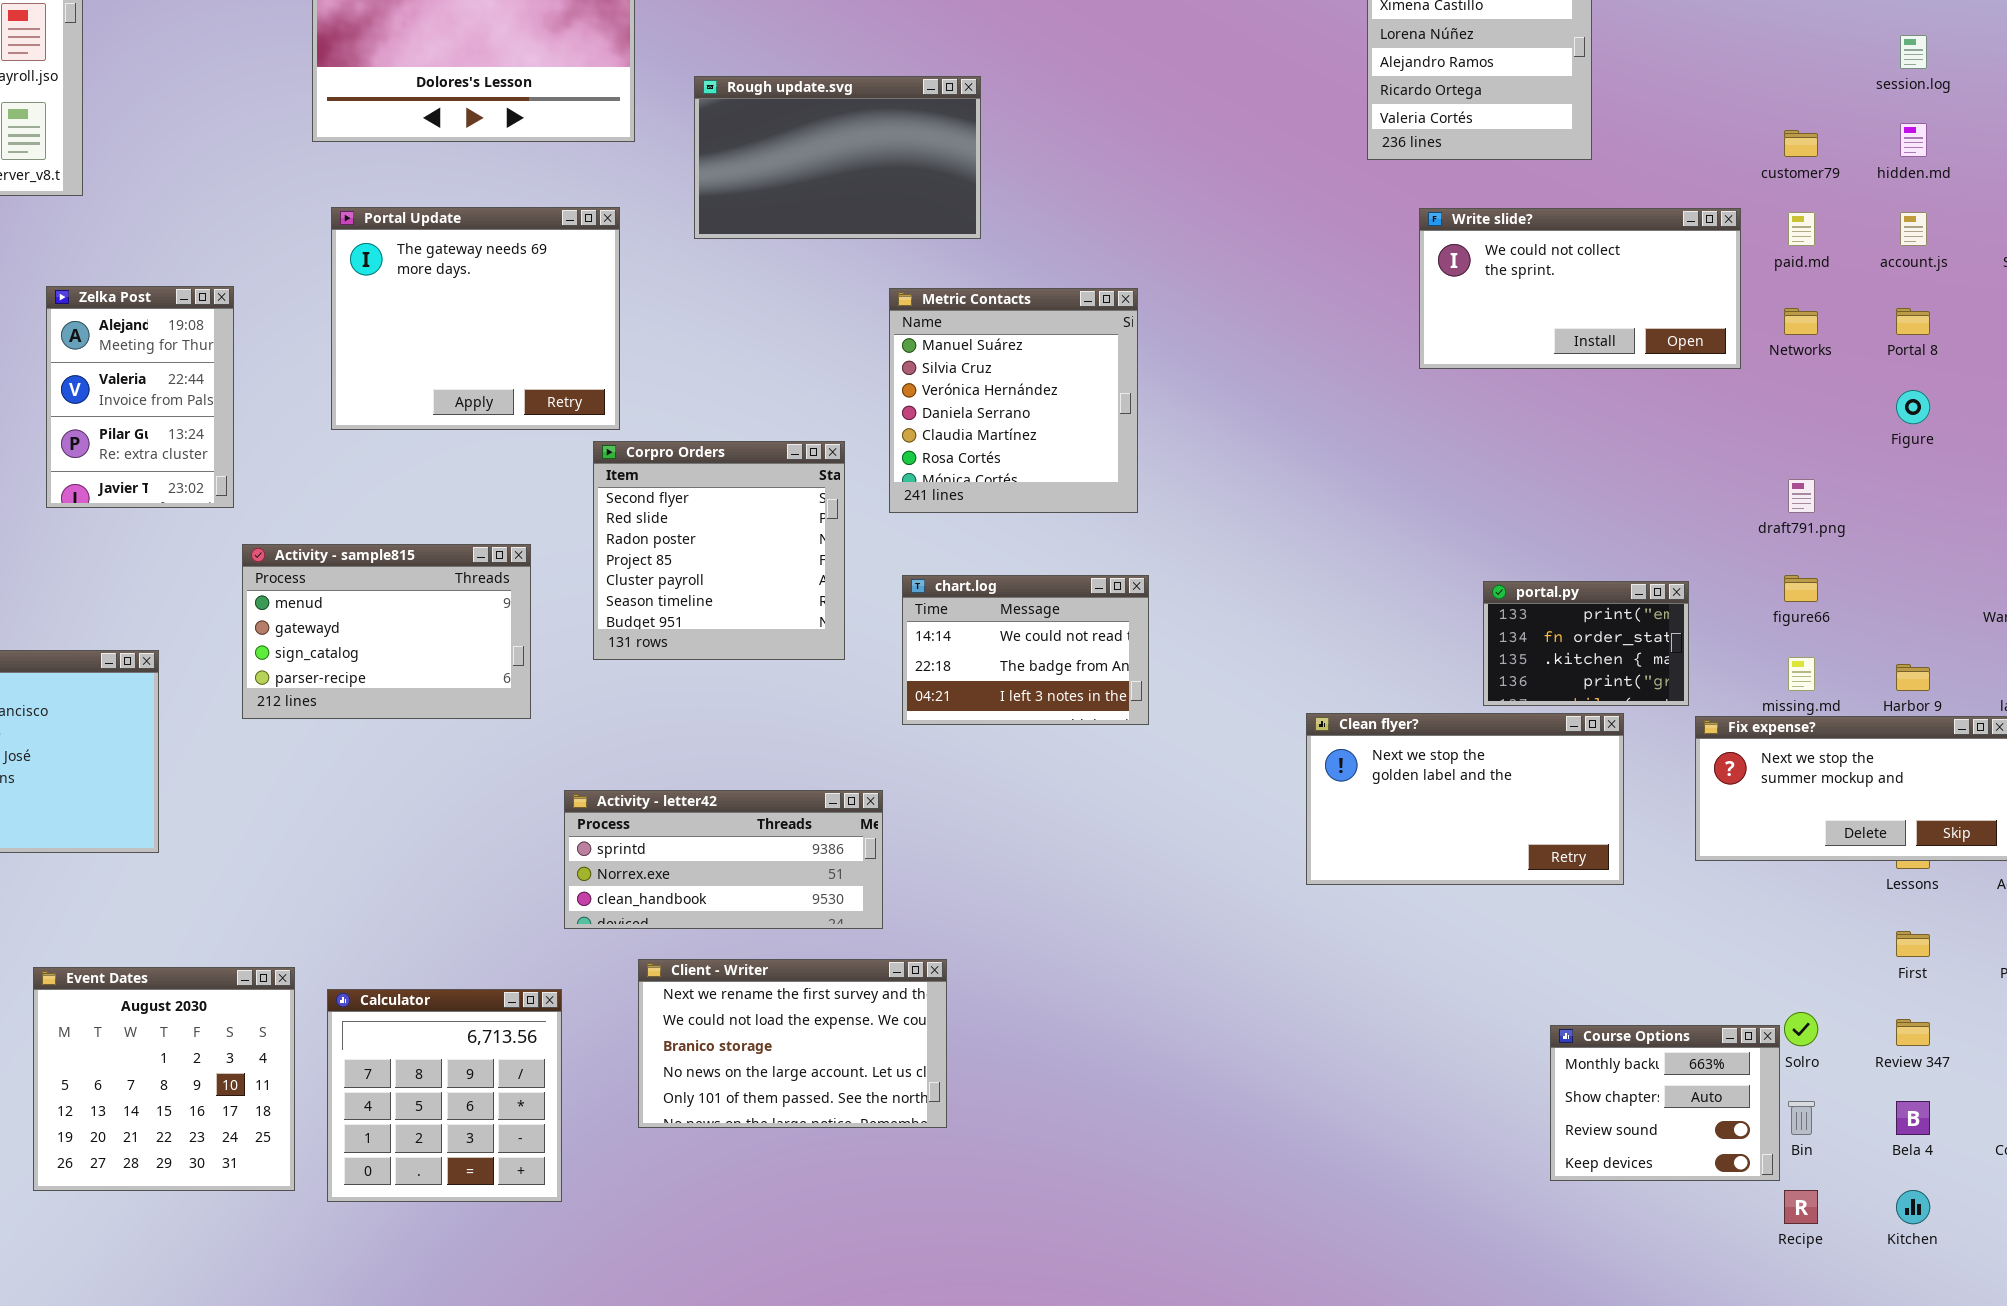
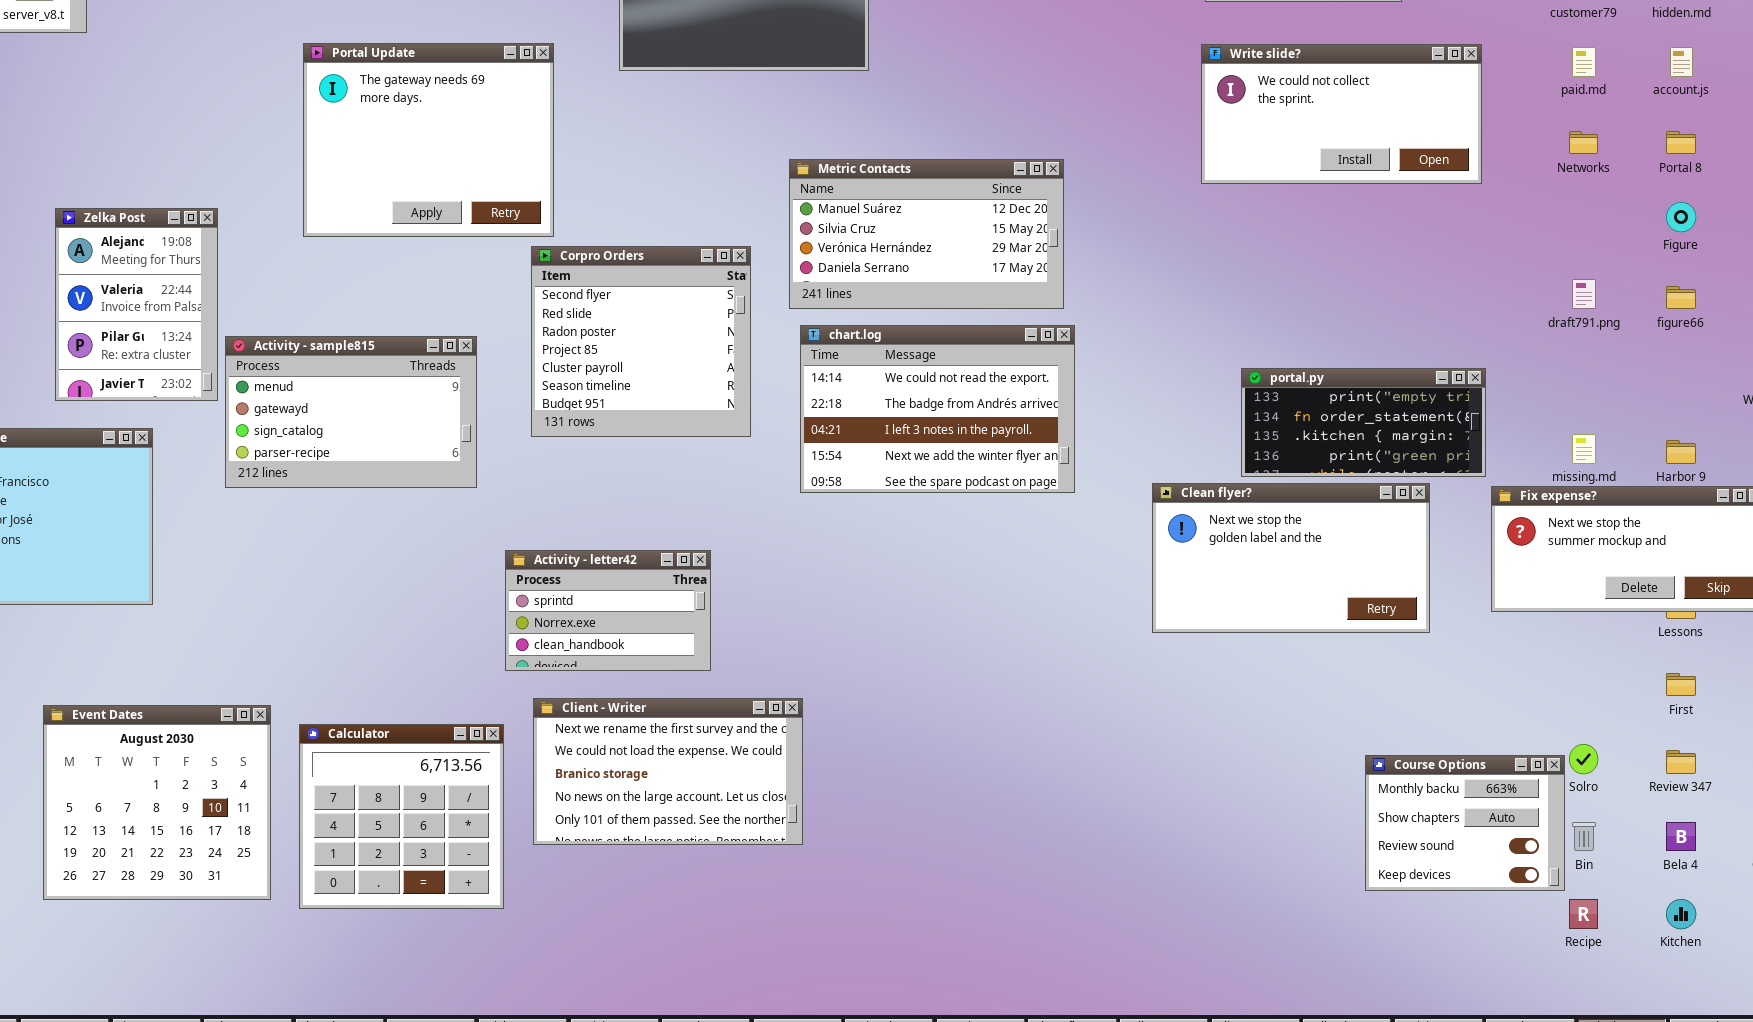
Write slide?: [1419,208,1741,369] -> [1201,44,1482,184], moved
Zelka Post: [46,286,234,508] -> [55,208,218,401], moved
Metric Contacts: [889,288,1138,513] -> [789,159,1064,309], resized
chart.log: [902,575,1149,725] -> [800,325,1075,493], resized
figure66: [1784,575,1818,602] -> [1666,286,1696,309], moved
portal.py: [1483,581,1689,706] -> [1241,368,1486,477], resized
Activity - letter42: [564,790,883,929] -> [505,550,711,671], resized
Client - Writer: [638,959,947,1128] -> [533,698,803,845], moved

